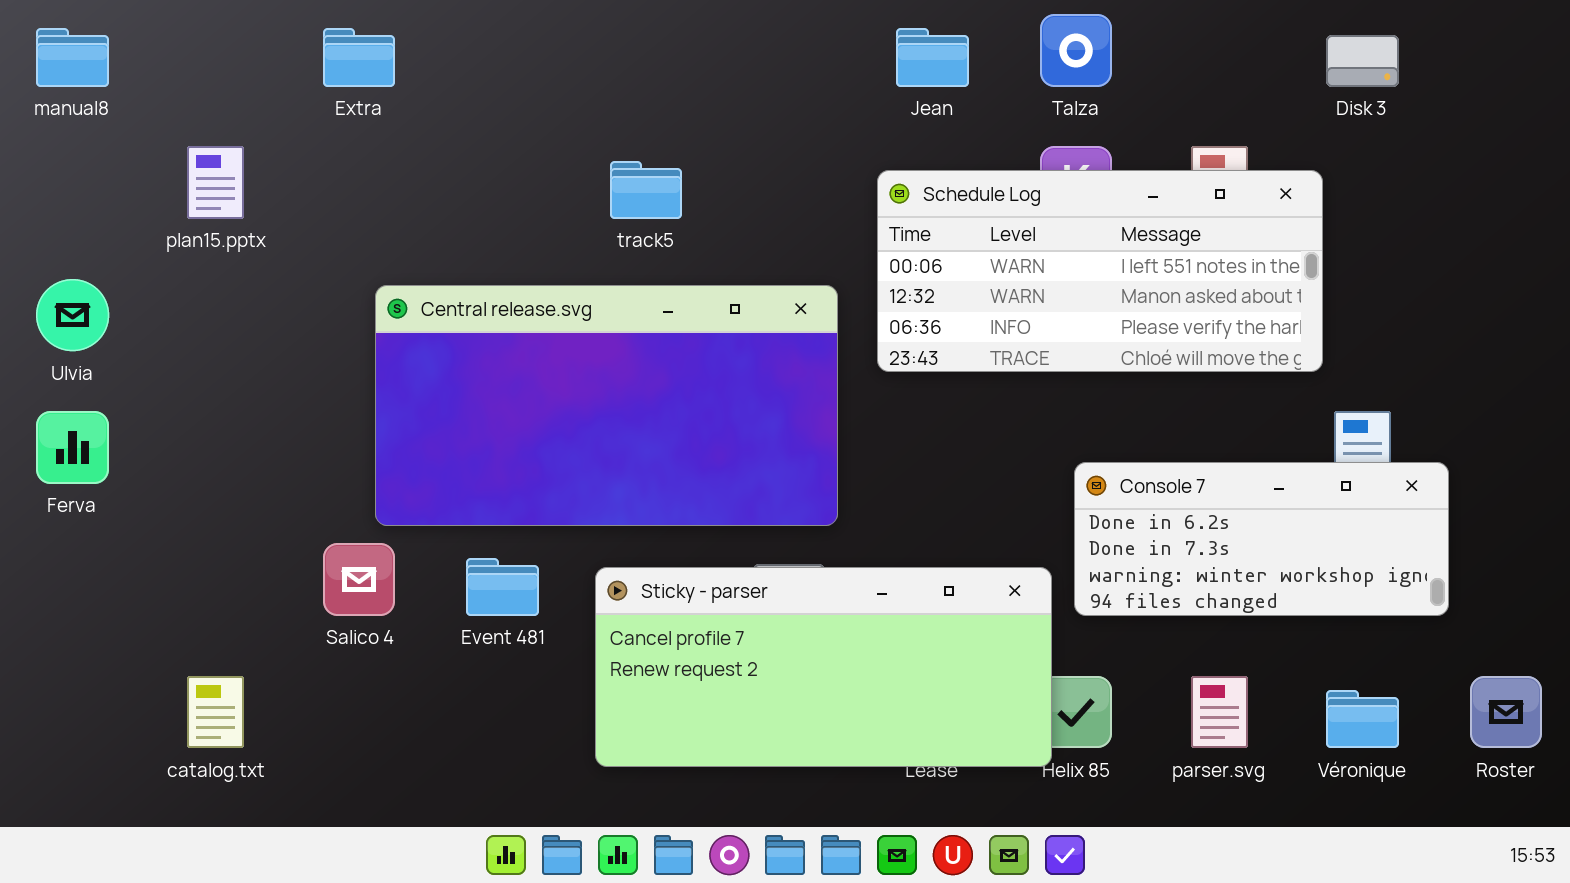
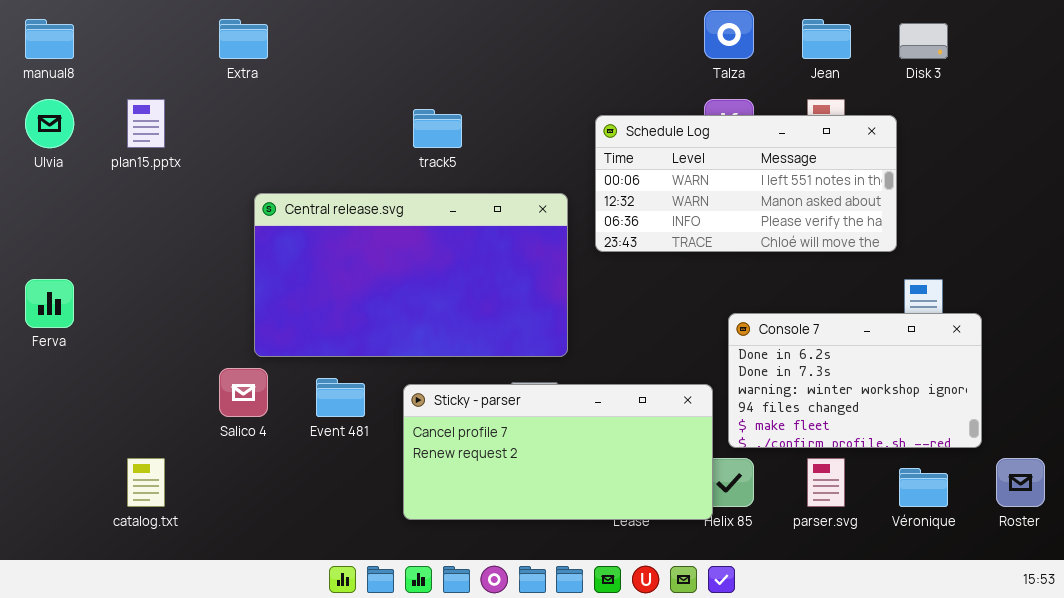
Jean: [896,28,969,87] -> [802,19,851,59], moved
Ulvia: [36,279,109,351] -> [25,99,74,148], moved
Console 7: [1074,462,1449,616] -> [728,313,982,448], resized

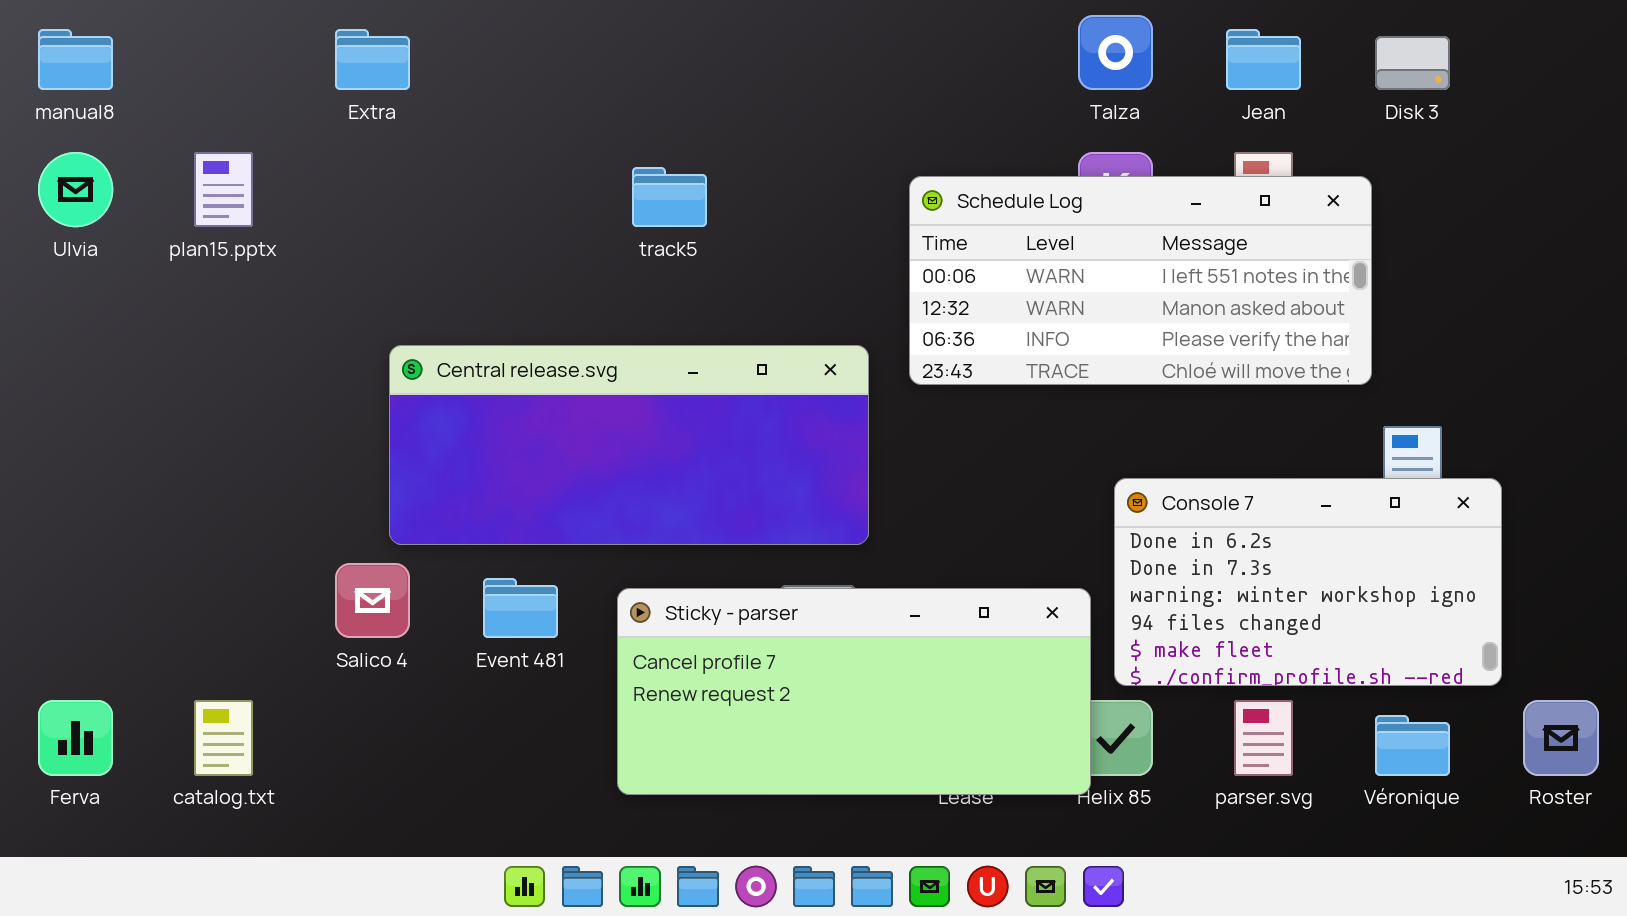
Central release.svg: [254,193,568,357] -> [389,345,869,545], resized
Ferva: [25,279,74,328] -> [38,700,113,776], moved

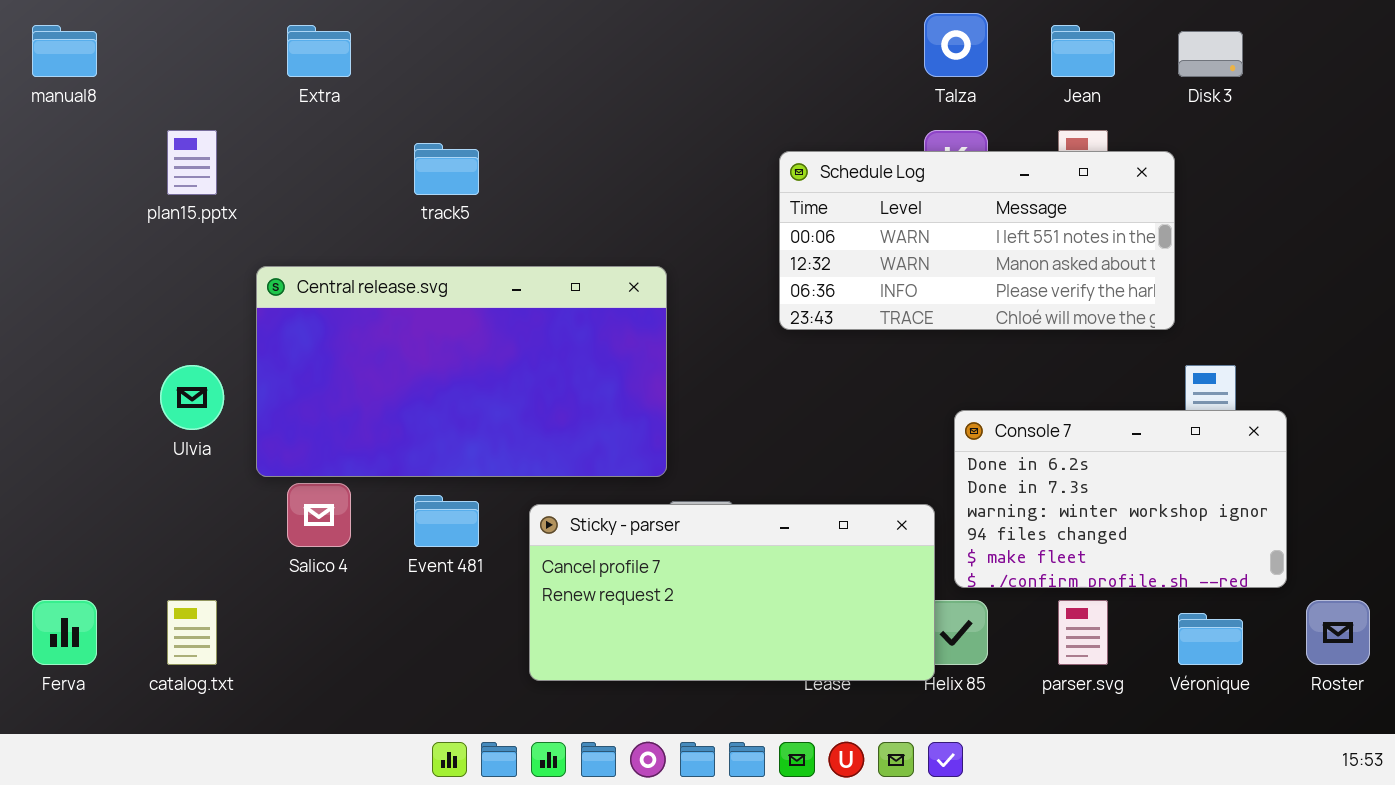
Ulvia: [38,152,113,227] -> [160,365,224,430], moved
track5: [632,167,707,227] -> [414,143,479,195], moved
Central release.svg: [389,345,869,545] -> [256,266,667,477], moved, resized

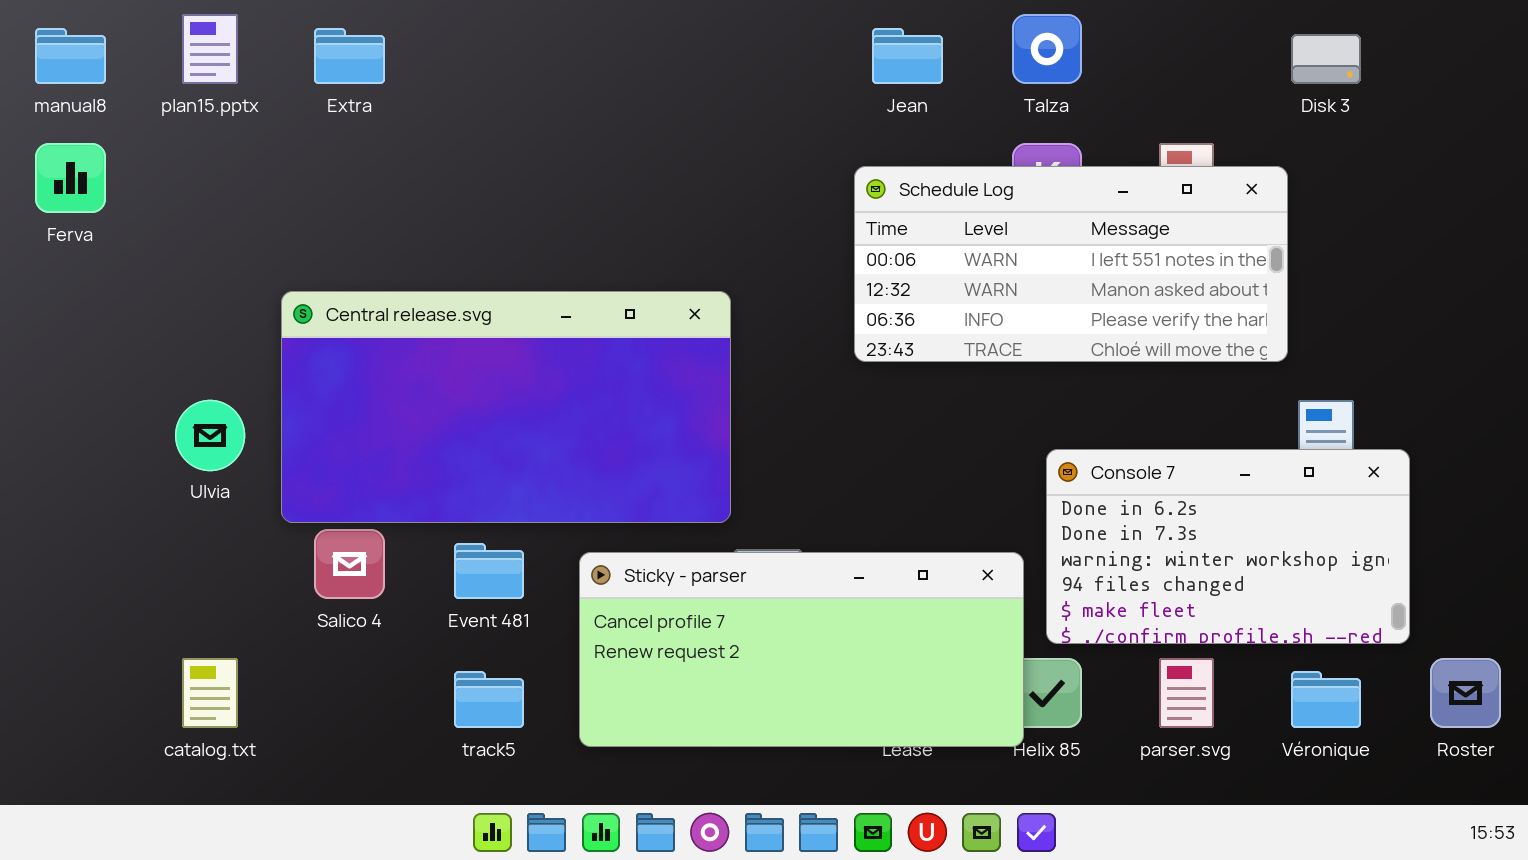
Jean: [1051,25,1115,77] -> [872,28,943,84], moved
plan15.pptx: [167,130,217,195] -> [182,14,238,84], moved
track5: [414,143,479,195] -> [454,671,524,728], moved
Ferva: [32,600,97,665] -> [35,143,106,213], moved

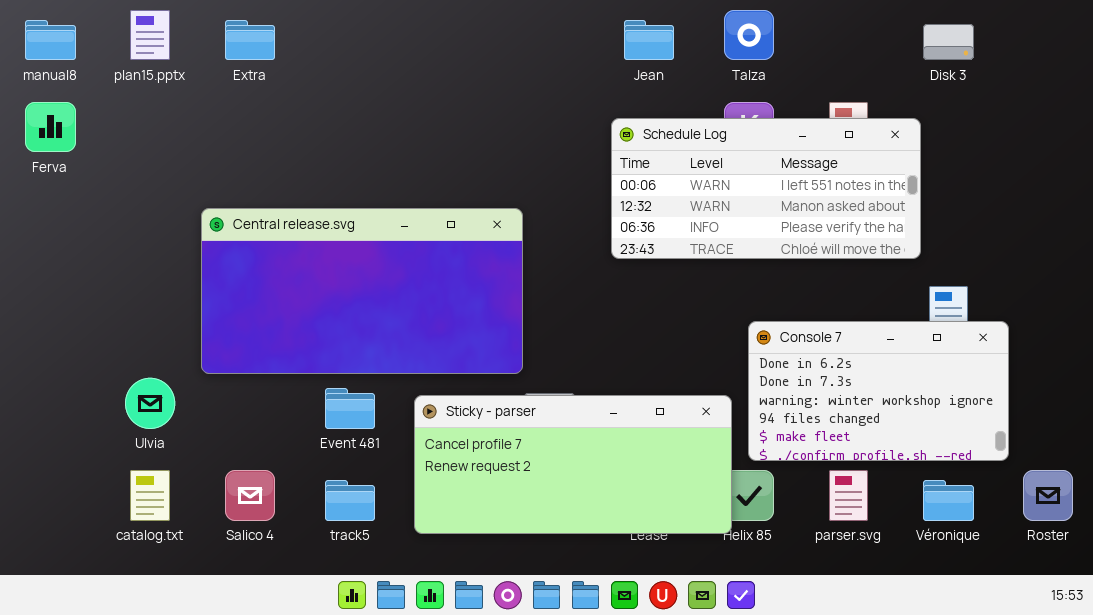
Ulvia: [175,400,245,471] -> [125,378,175,429], moved
Salico 4: [314,529,385,599] -> [225,470,275,521], moved

